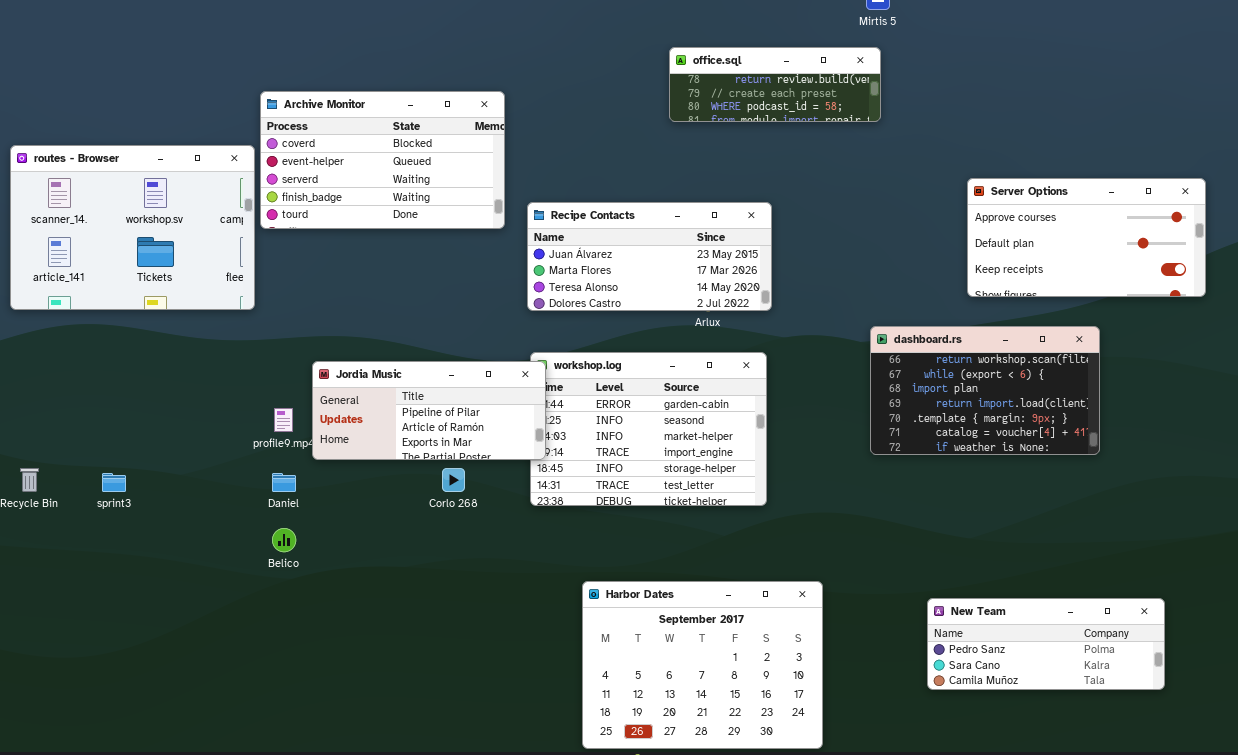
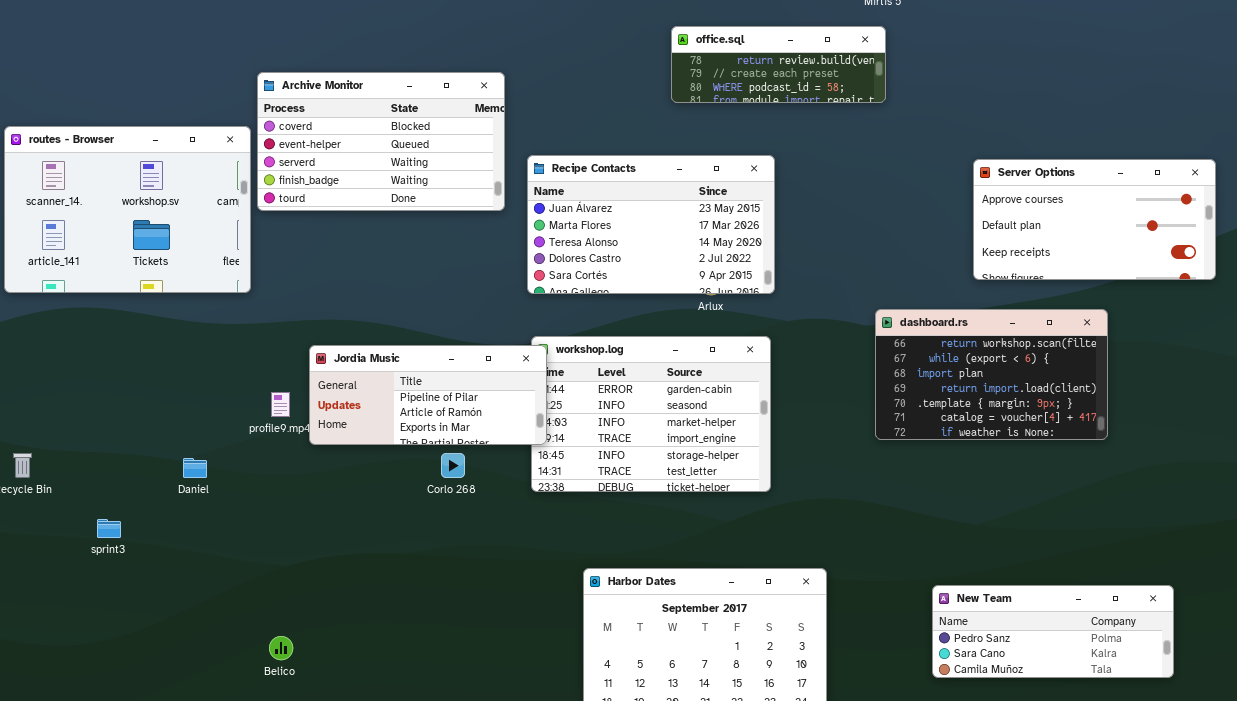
Recipe Contacts: [527,202,772,311] -> [527,155,775,294], resized
sprint3: [102,473,126,492] -> [97,519,121,538], moved
Daniel: [272,473,296,492] -> [183,458,207,478], moved
Belico: [272,528,296,552] -> [269,636,293,660], moved

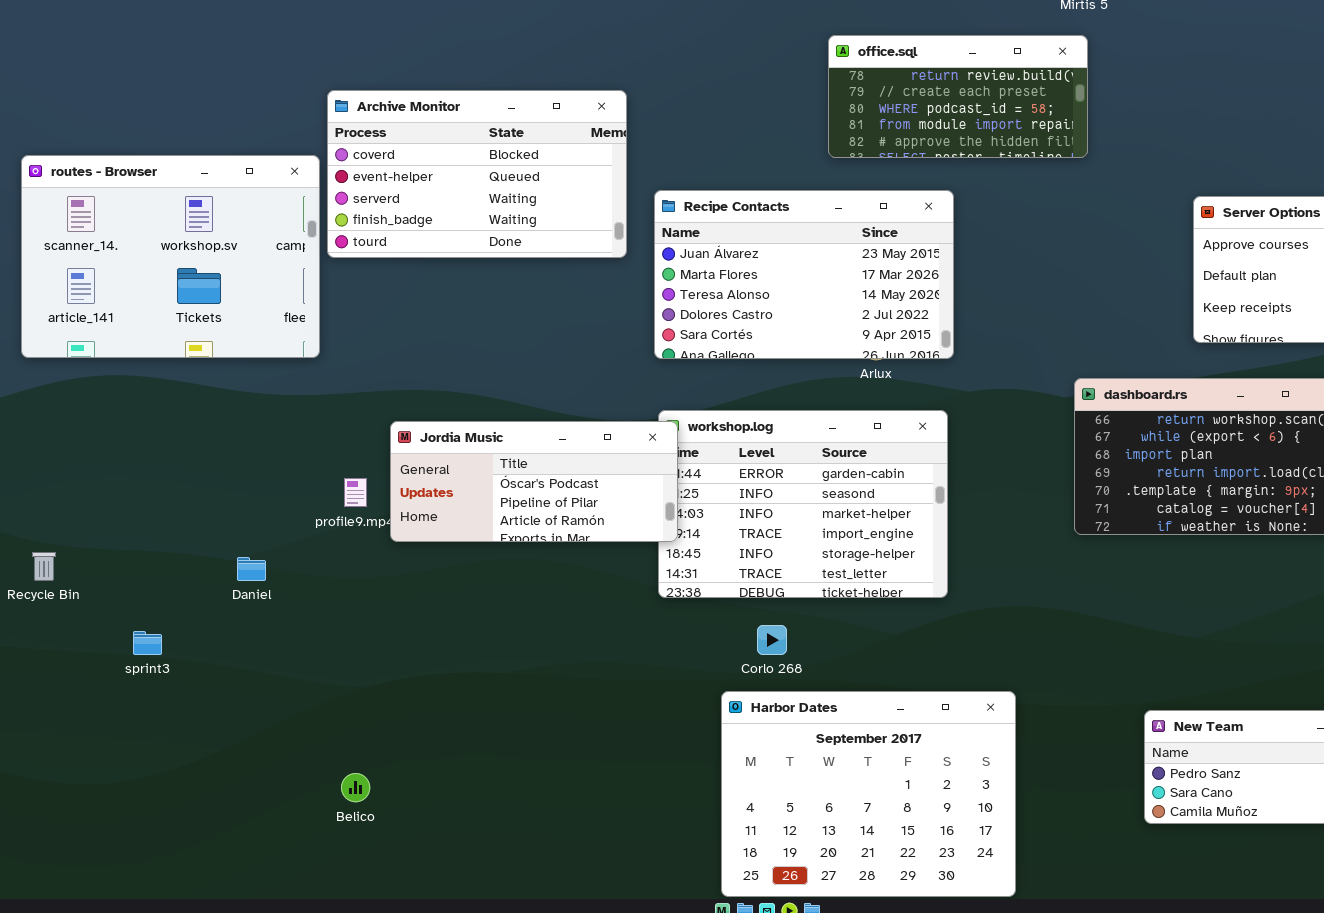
office.sql: [671,26,886,103] -> [828,35,1088,158], resized
Jordia Music: [309,345,547,445] -> [390,421,678,542], scrolled up 1 row
Corlo 268: [441,453,465,478] -> [757,625,787,655], moved

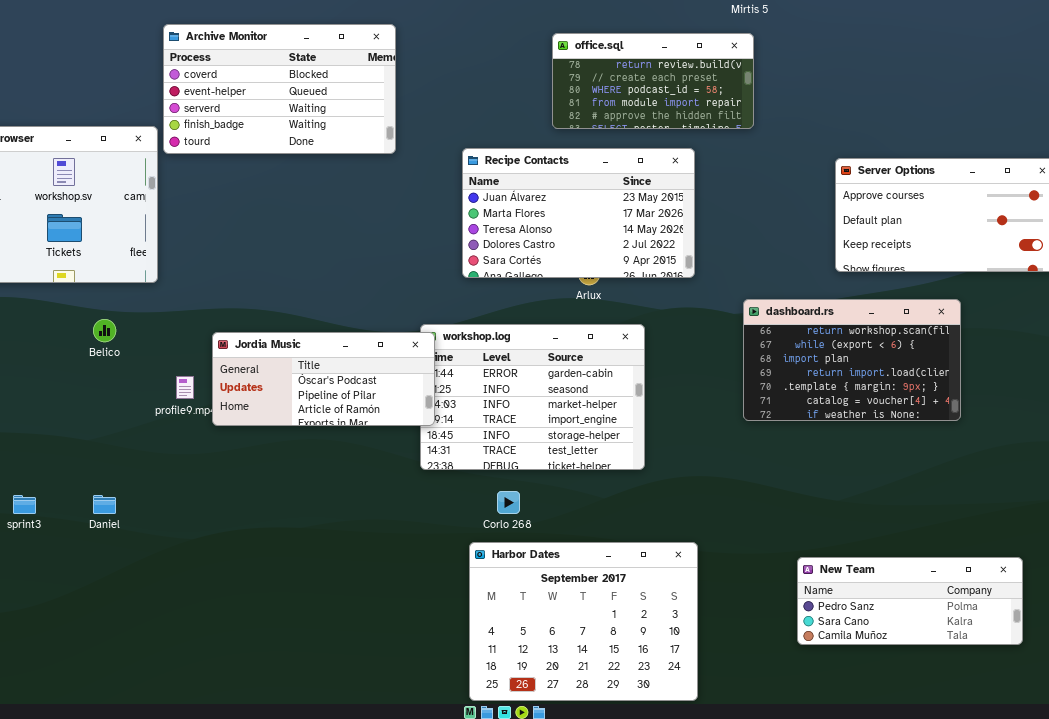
Archive Monitor: [327,90,627,258] -> [163,24,396,154], moved
Recipe Contacts: [654,190,954,359] -> [462,148,695,278], moved
Daniel: [237,557,266,581] -> [93,495,116,514], moved
Belico: [341,773,370,802] -> [93,319,116,342], moved

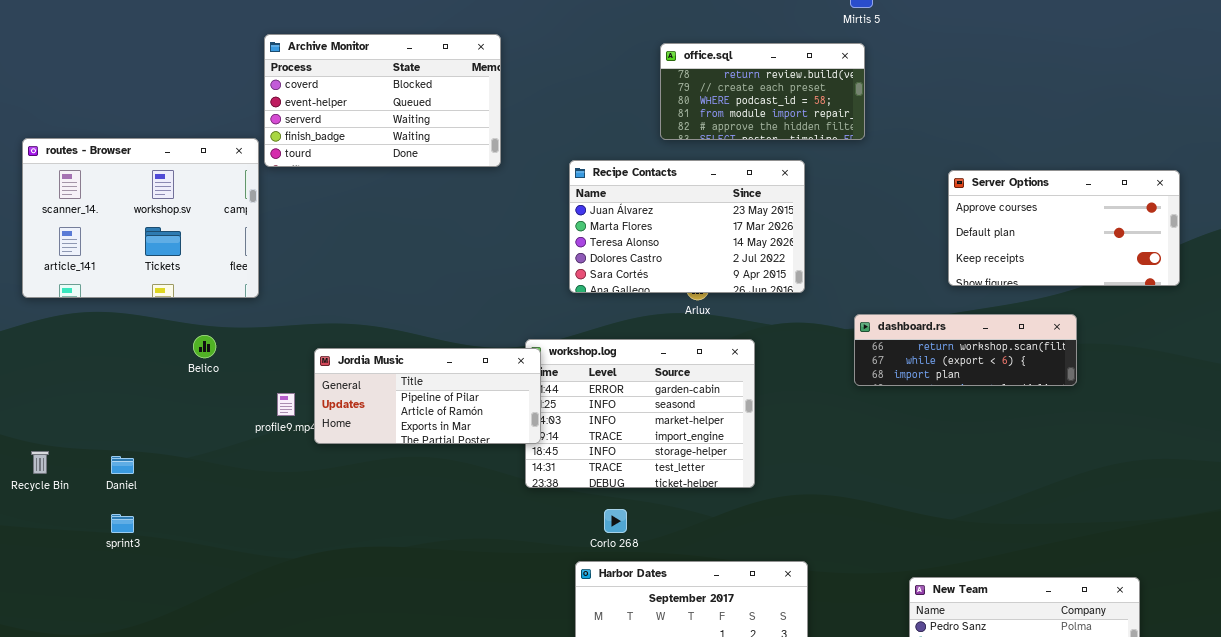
dashboard.rs: [743,299,961,421] -> [854,314,1077,386], resized
Jordia Music: [212,332,435,426] -> [314,348,541,444], scrolled down 1 row
Daniel: [93,495,116,514] -> [111,456,134,474], moved

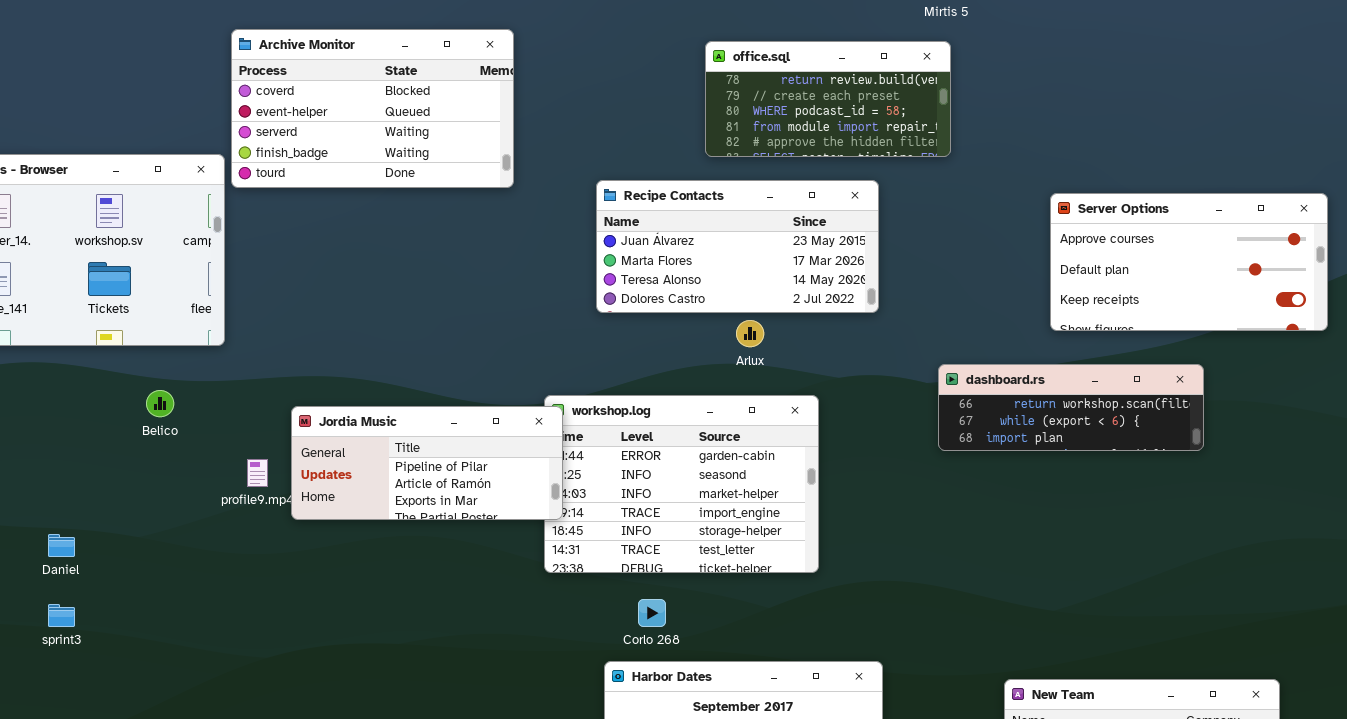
Recipe Contacts: [569,160,805,293] -> [596,180,879,313], resized

